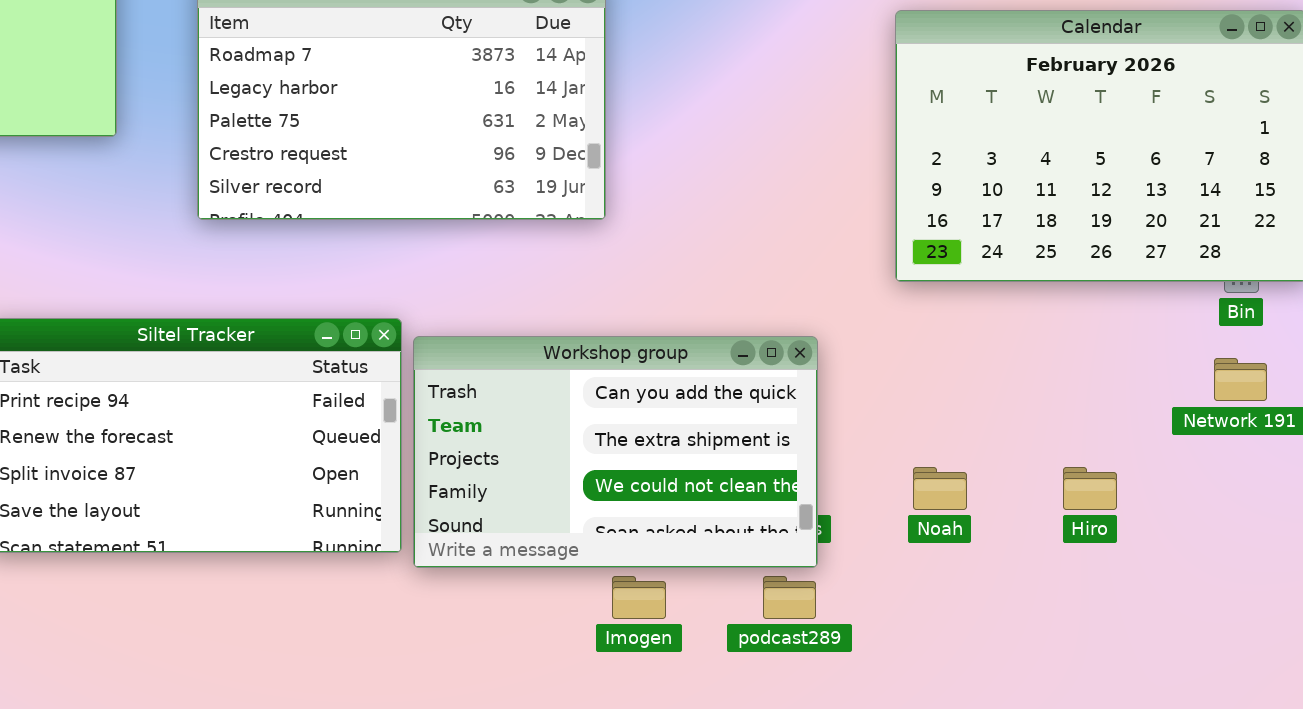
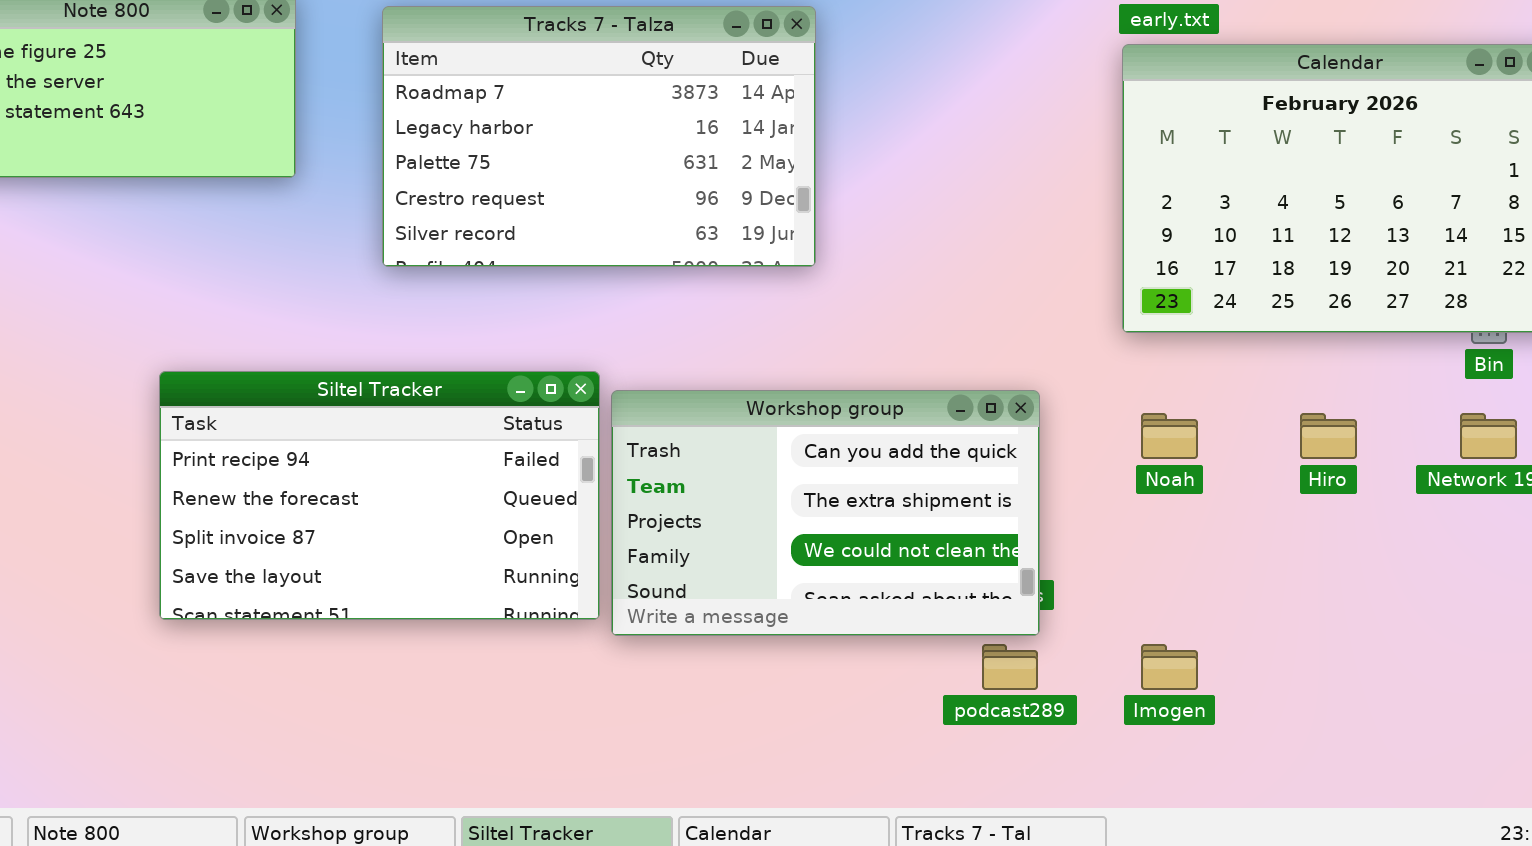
Noah: [913,467,967,510] -> [1141,413,1198,459], moved
Hiro: [1063,467,1117,510] -> [1300,413,1357,459], moved
Imogen: [612,576,666,619] -> [1141,644,1198,690], moved

